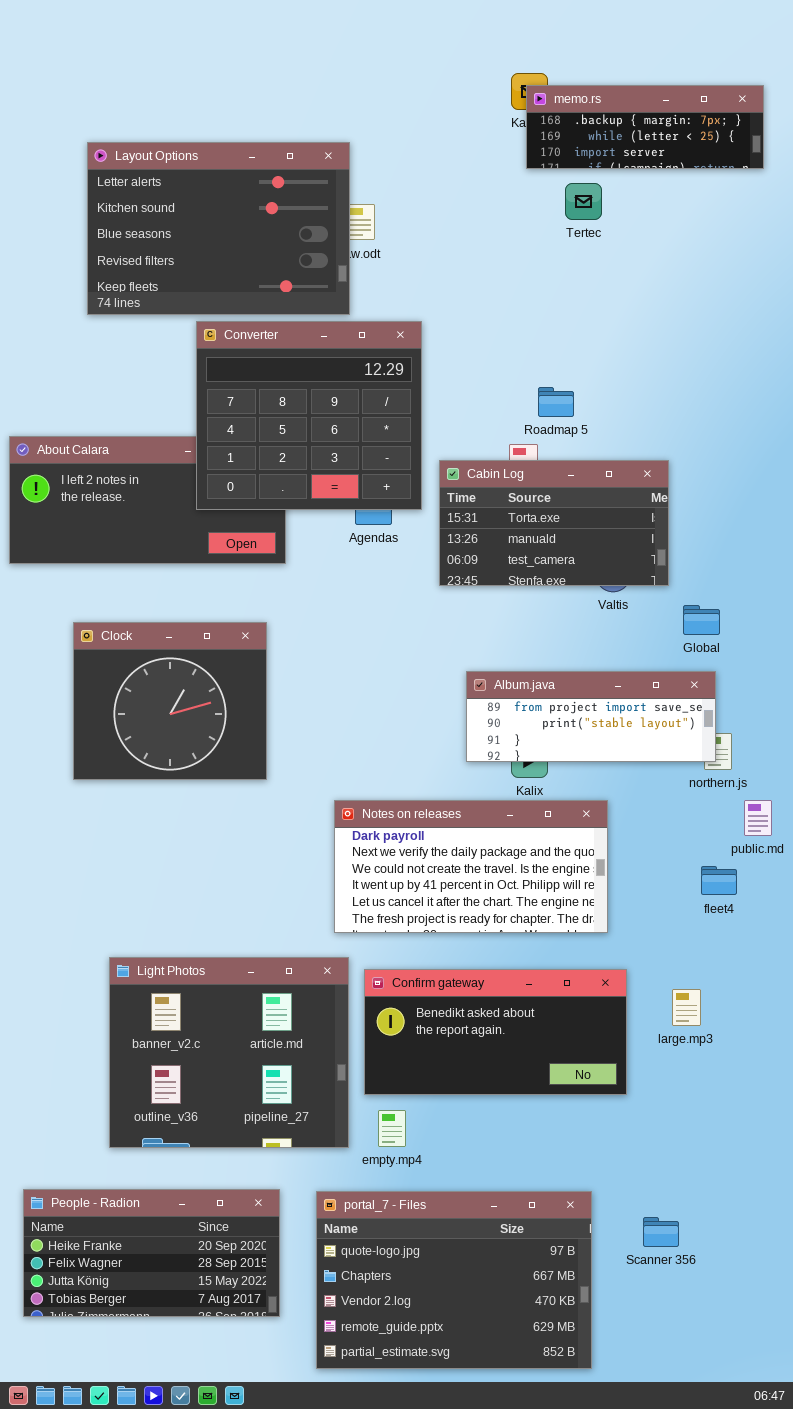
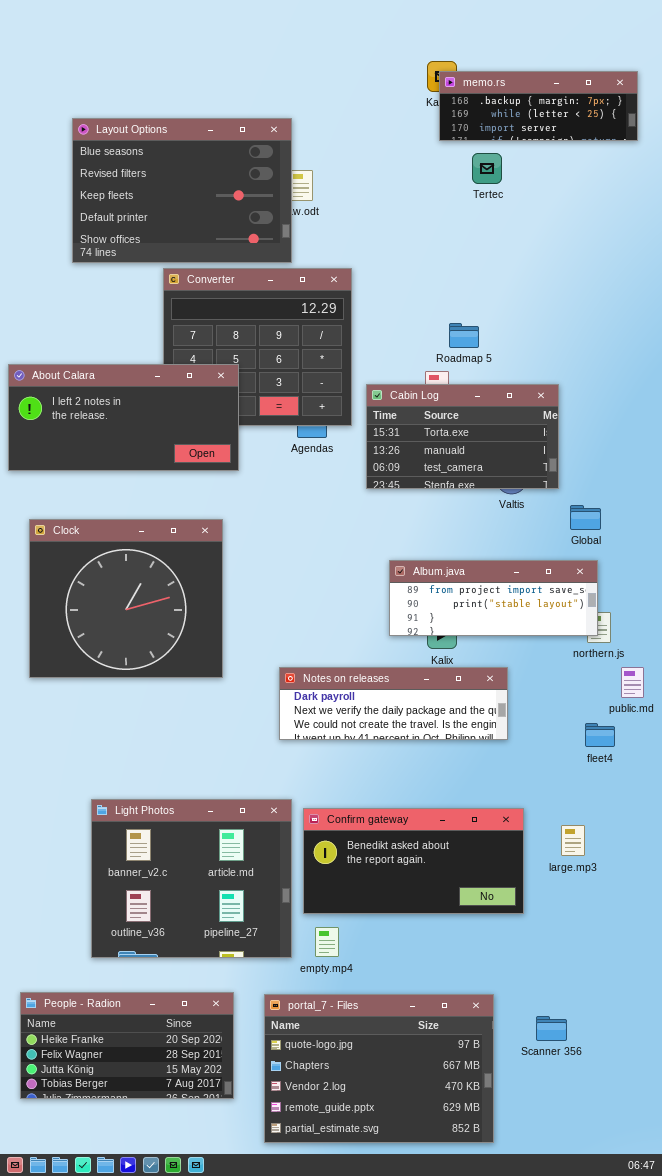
Layout Options: [87,142,350,315] -> [72,118,292,263], scrolled down 2 rows
About Calara: [9,436,286,564] -> [8,364,239,471], raised
Clock: [73,622,267,780] -> [29,519,223,678], resized
Notes on releases: [334,800,608,933] -> [279,667,508,740], resized

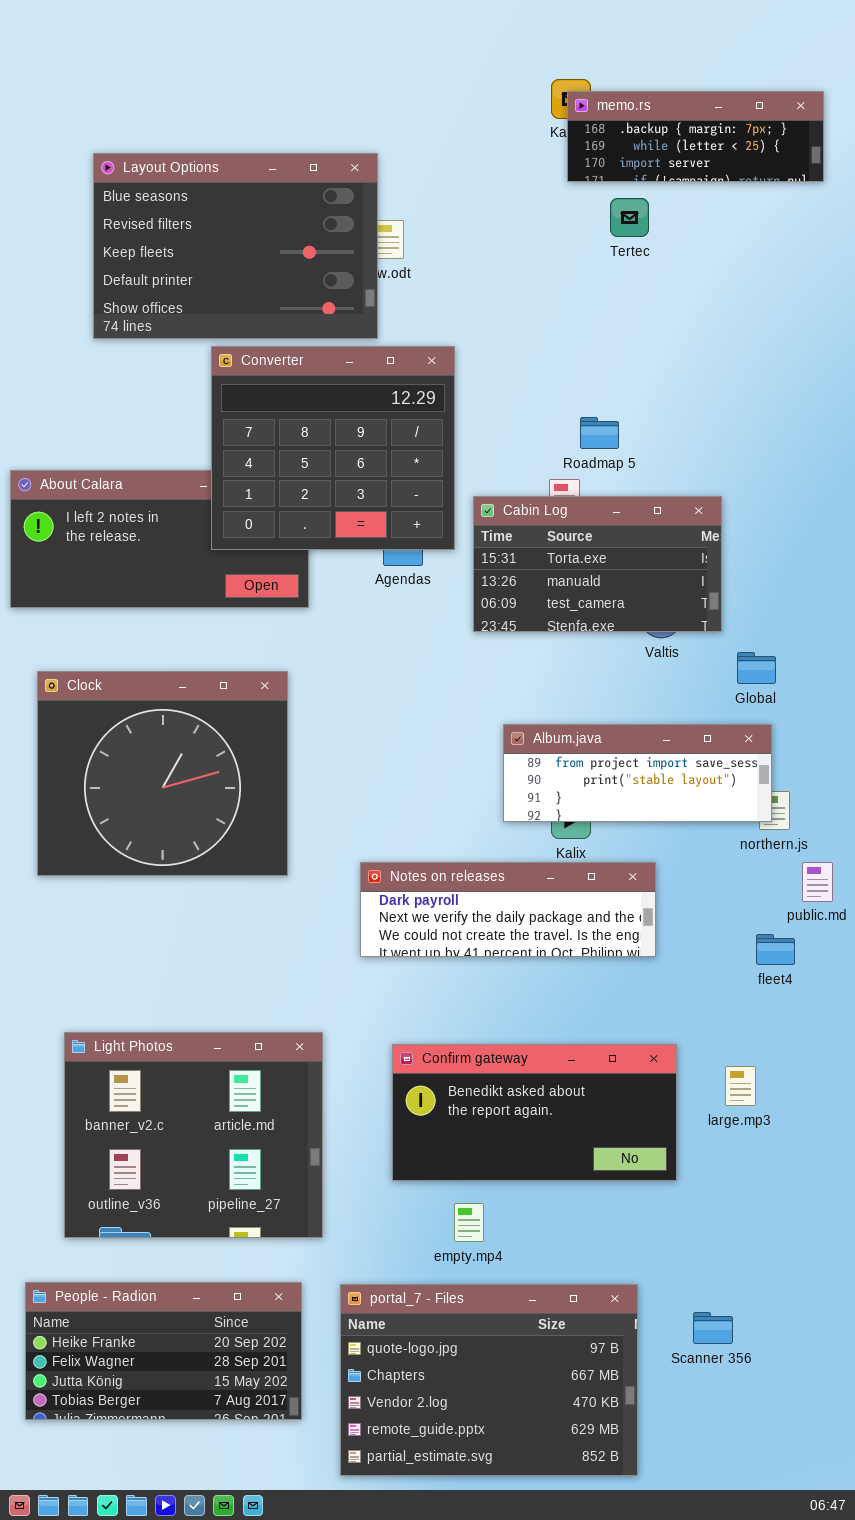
Converter: [163,268,352,426] -> [211,346,455,550], raised
Light Photos: [91,799,292,958] -> [64,1032,323,1238], moved
empty.mp4: [315,927,339,957] -> [454,1203,484,1242], moved

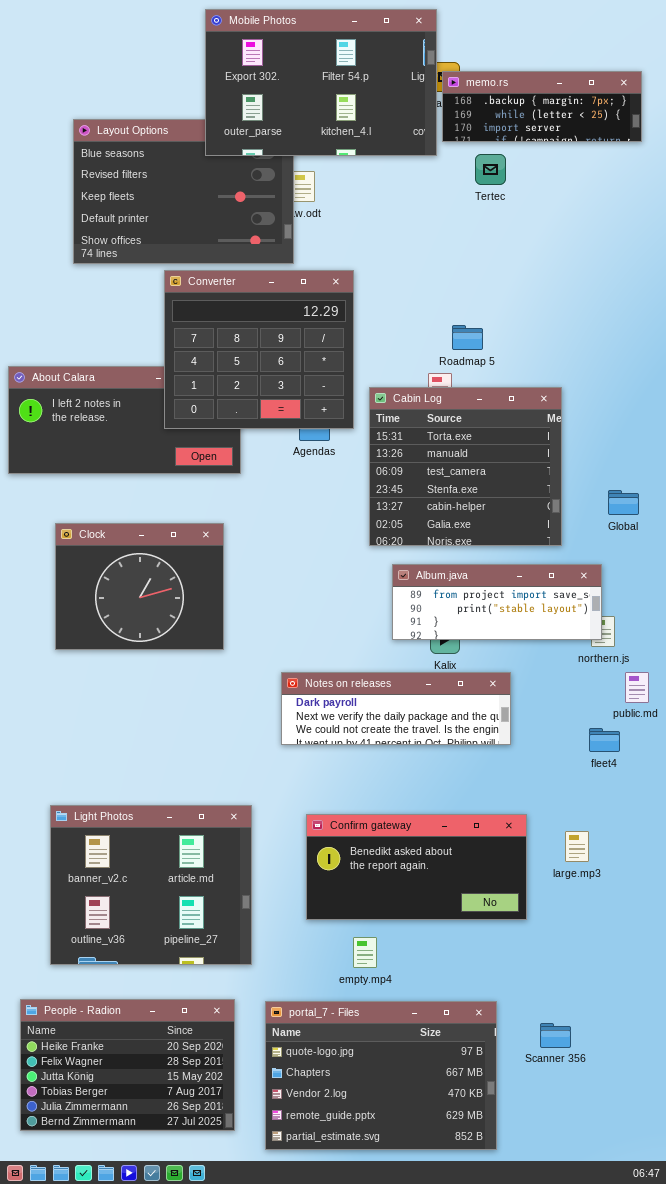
Mobile Photos: none -> [205,9,437,156], opened
Cabin Log: [473,496,722,632] -> [369,387,562,546], resized
Global: [737,652,776,684] -> [608,490,639,515], moved
Clock: [37,671,288,876] -> [55,523,224,650], resized
People - Radion: [25,1282,302,1420] -> [20,999,235,1131], resized

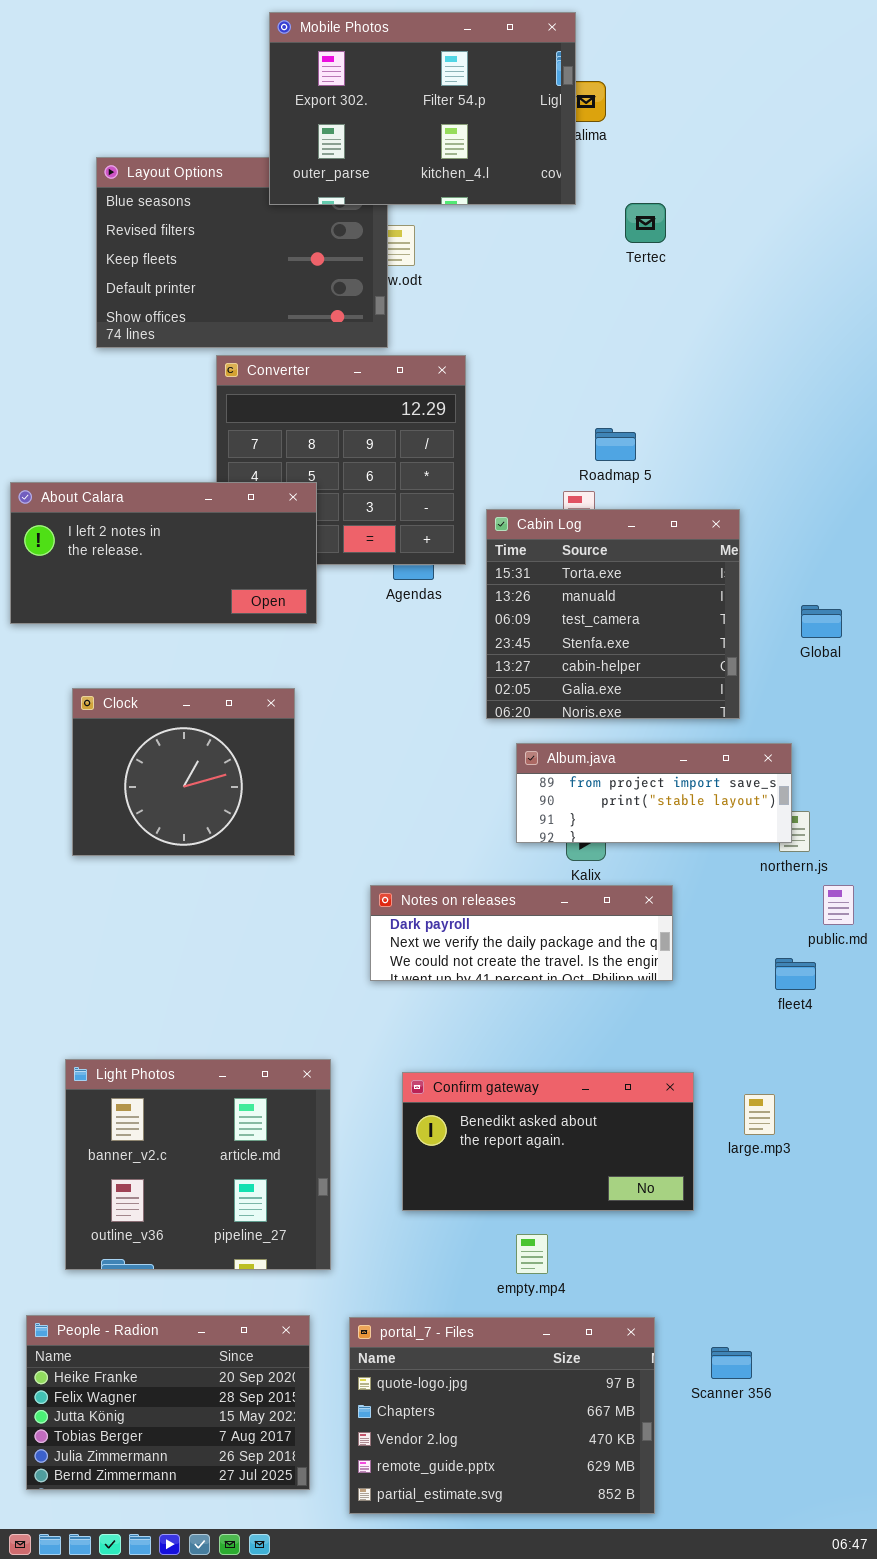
memo.rs: [442,71,642,142] -> none, closed
About Calara: [8,366,241,474] -> [10,482,317,624], raised
Global: [608,490,639,515] -> [801,605,842,638], moved
empty.mp4: [353,937,377,968] -> [516,1234,548,1274], moved

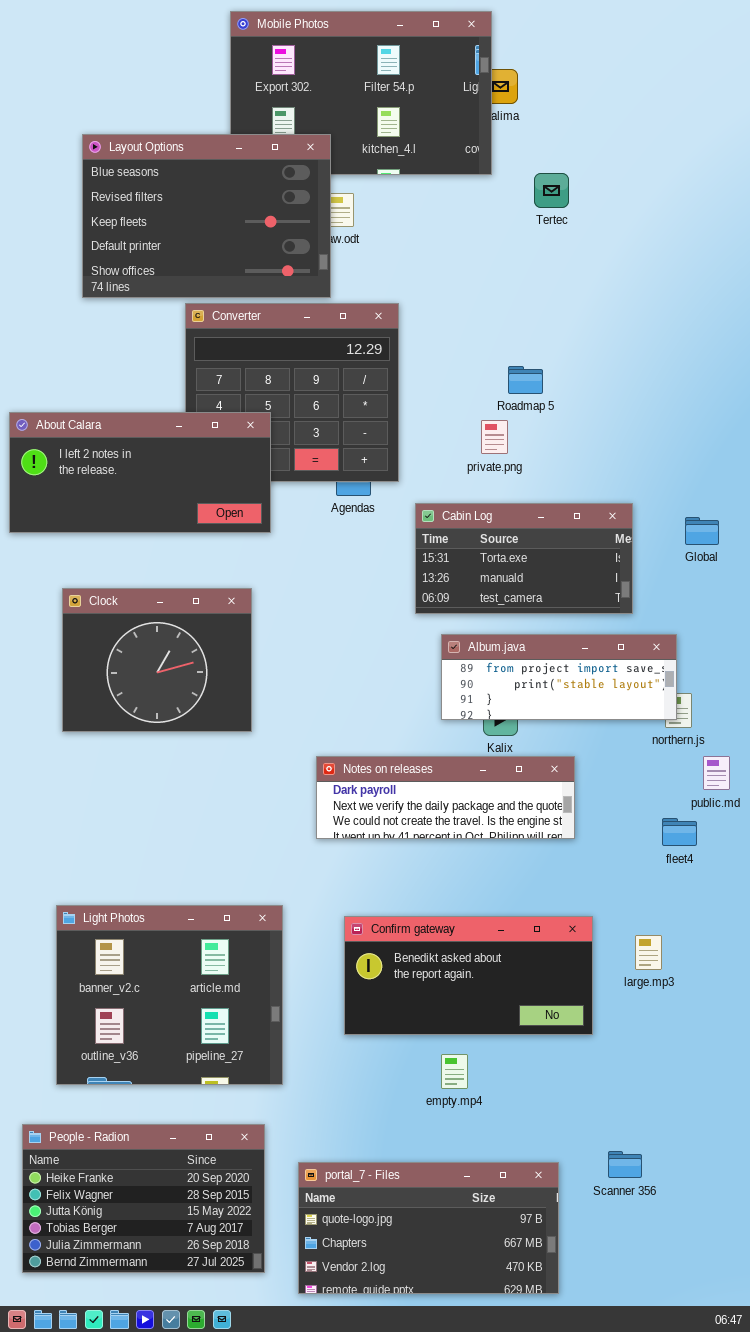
Layout Options: [96,157,388,348] -> [82,134,331,298], raised
Cabin Log: [486,509,740,719] -> [415,503,633,614], resized
portal_7 - Files: [349,1317,655,1514] -> [298,1162,559,1294], resized

